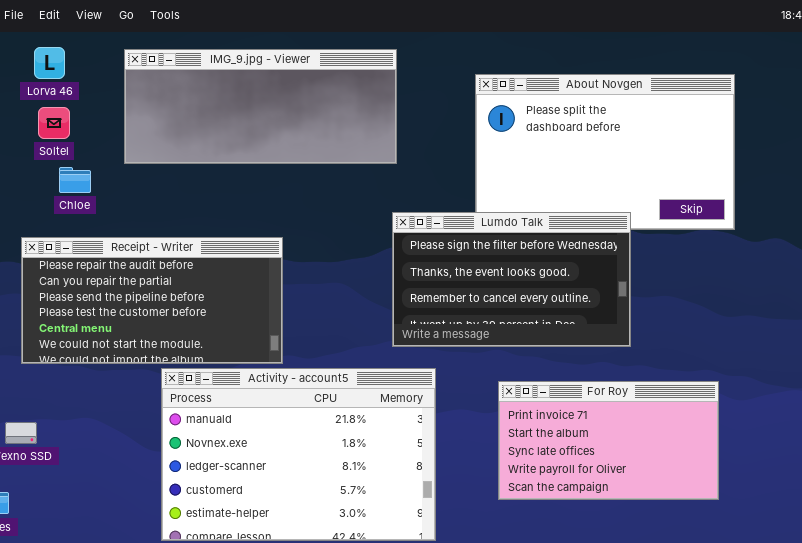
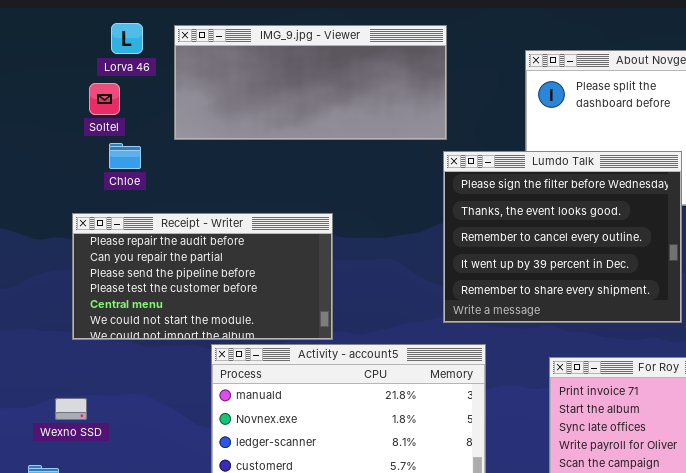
Lorva 46: [34,47,65,79] -> [111,23,143,54], moved
Lumdo Talk: [392,212,631,347] -> [443,151,682,323], resized

